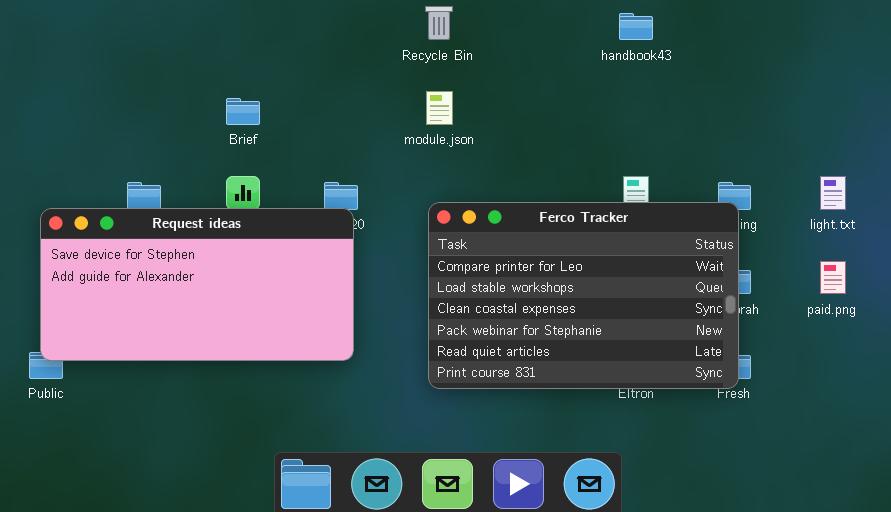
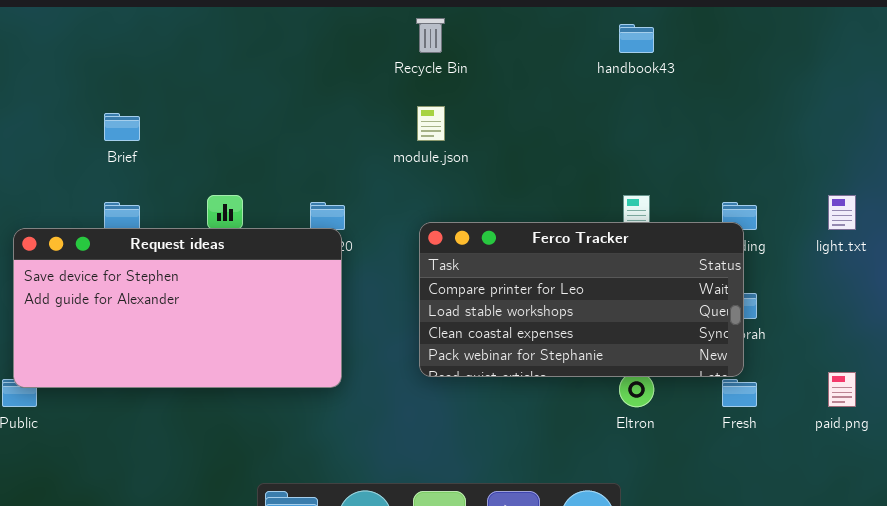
Brief: [226,98,260,125] -> [104,113,140,141], moved
Ferco Tracker: [428,202,739,389] -> [419,222,744,377], resized
paid.png: [820,261,846,294] -> [828,372,856,407], moved

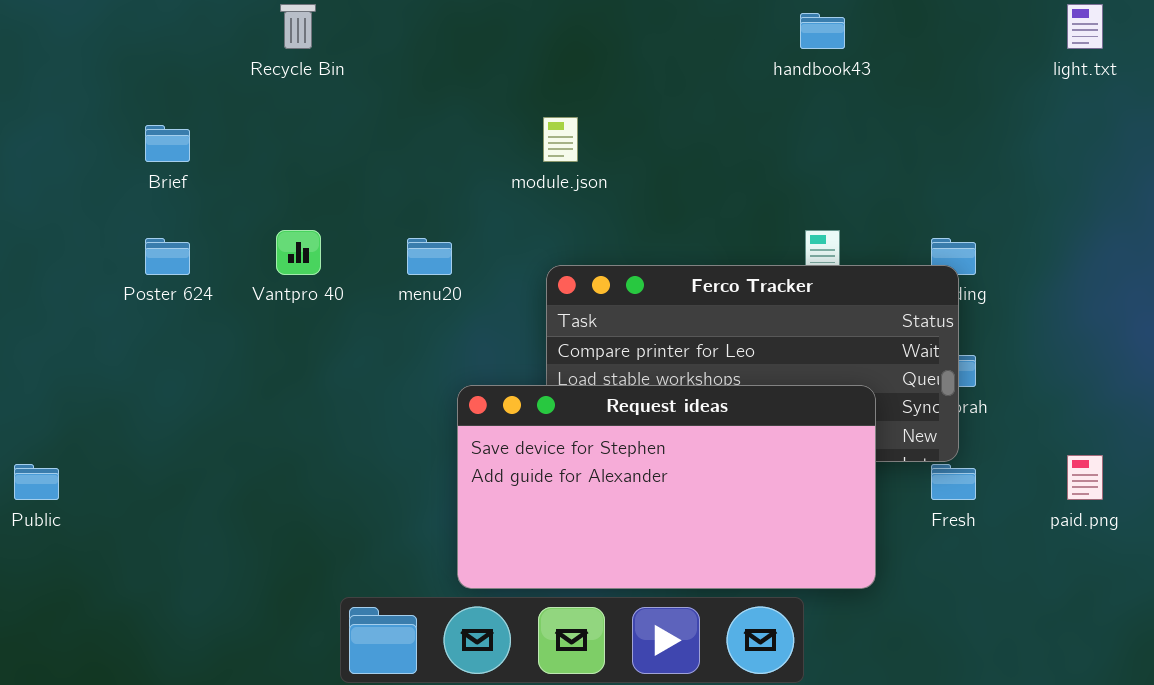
Recycle Bin: [416,18,445,53] -> [280,4,316,49], moved
light.txt: [828,195,856,230] -> [1067,4,1103,49], moved
Request ideas: [13,228,342,388] -> [457,385,876,589], moved

